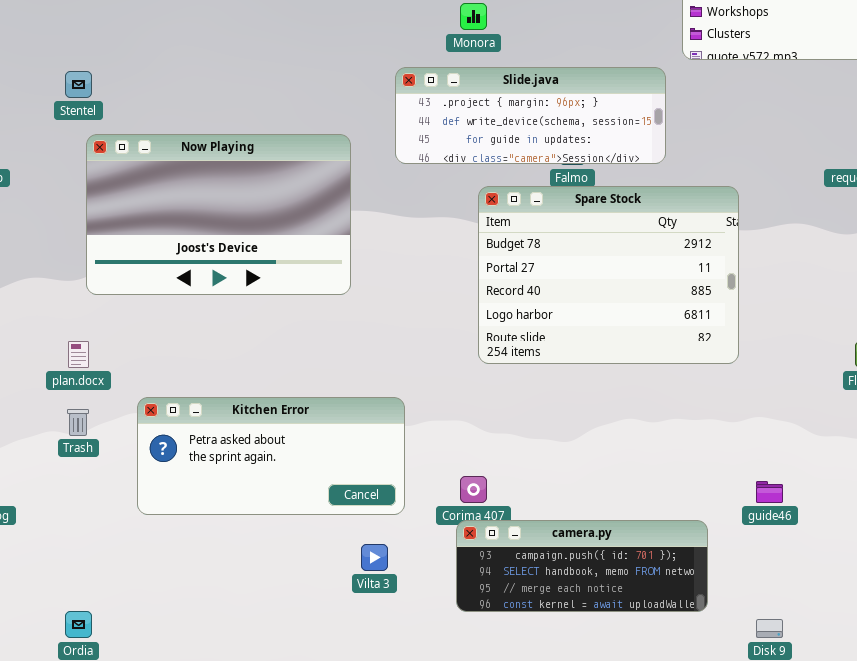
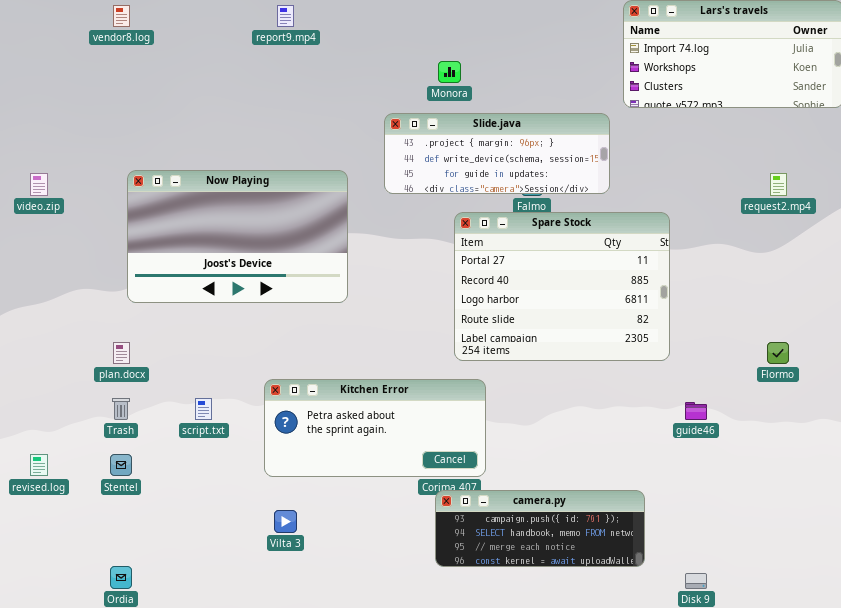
Stentel: [65,71,92,98] -> [110,454,132,476], moved
Spare Stock: [478,186,739,364] -> [454,212,670,361], scrolled down 1 row
Kitchen Error: [137,397,405,515] -> [264,379,486,477], moved
guide46: [756,481,783,503] -> [685,402,707,420], moved
Vilta 3: [361,544,388,571] -> [274,510,297,533], moved

